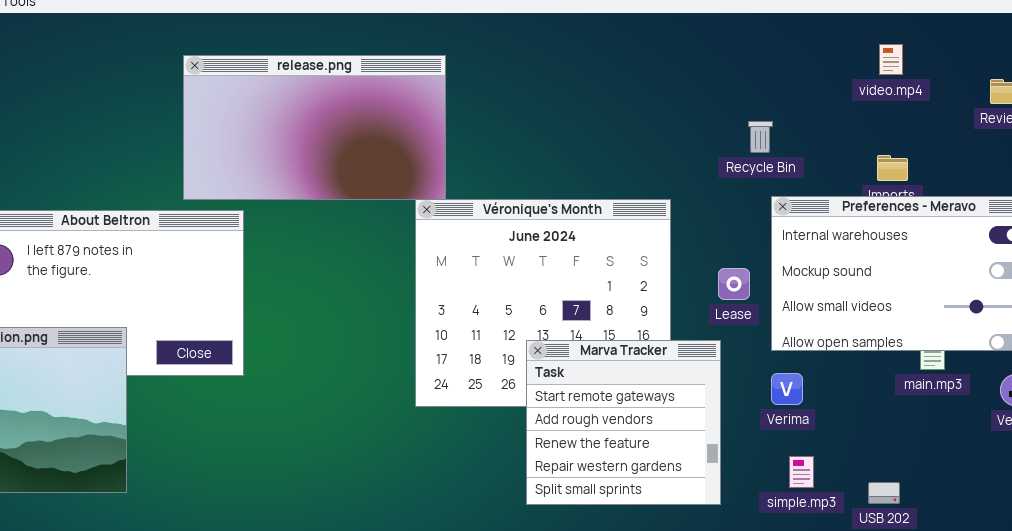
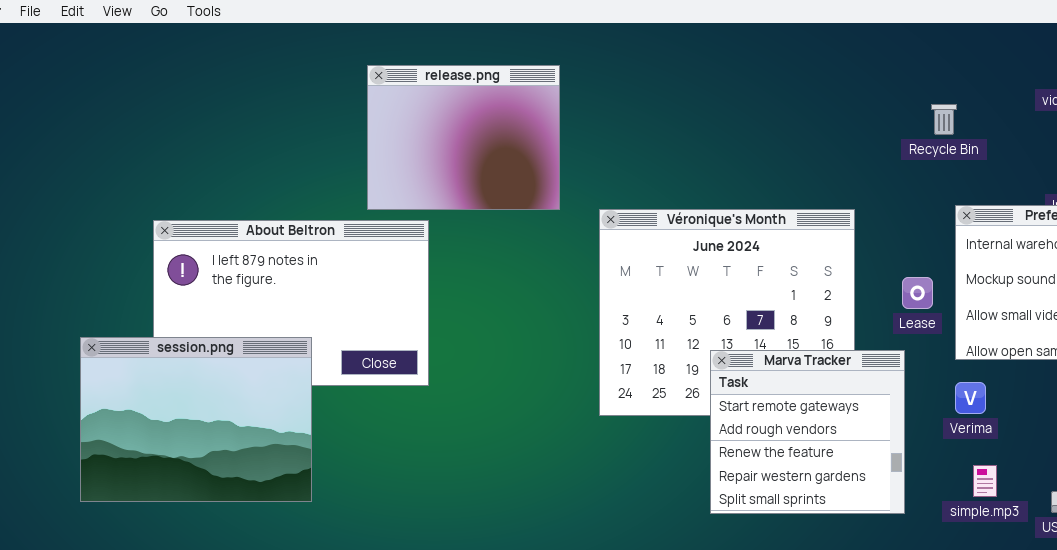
release.png: [183,55,446,200] -> [367,65,560,210], resized
Recycle Bin: [748,121,773,153] -> [931,104,957,135], moved

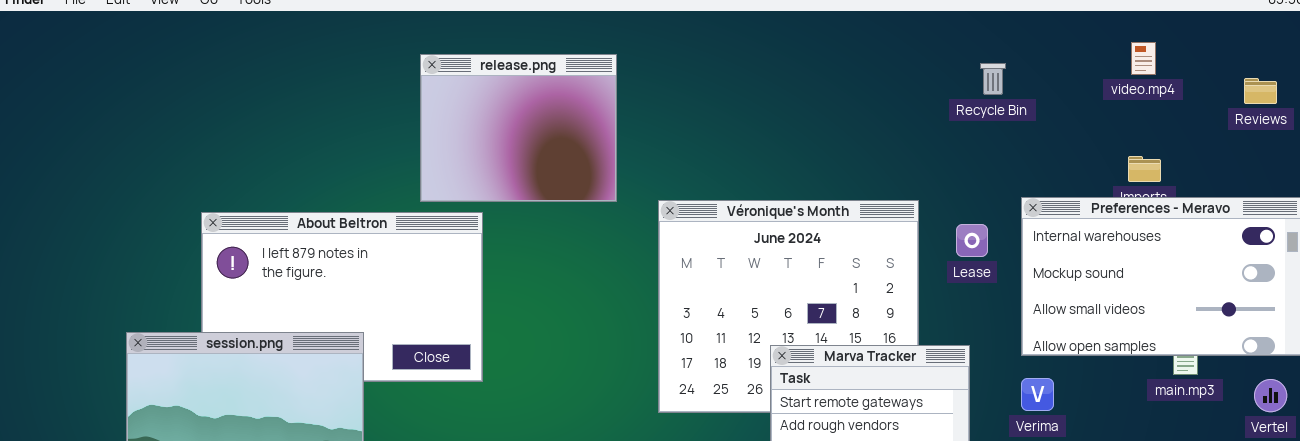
Recycle Bin: [931,104,957,135] -> [980,63,1006,95], moved
Lease: [902,277,933,309] -> [956,224,988,257], moved

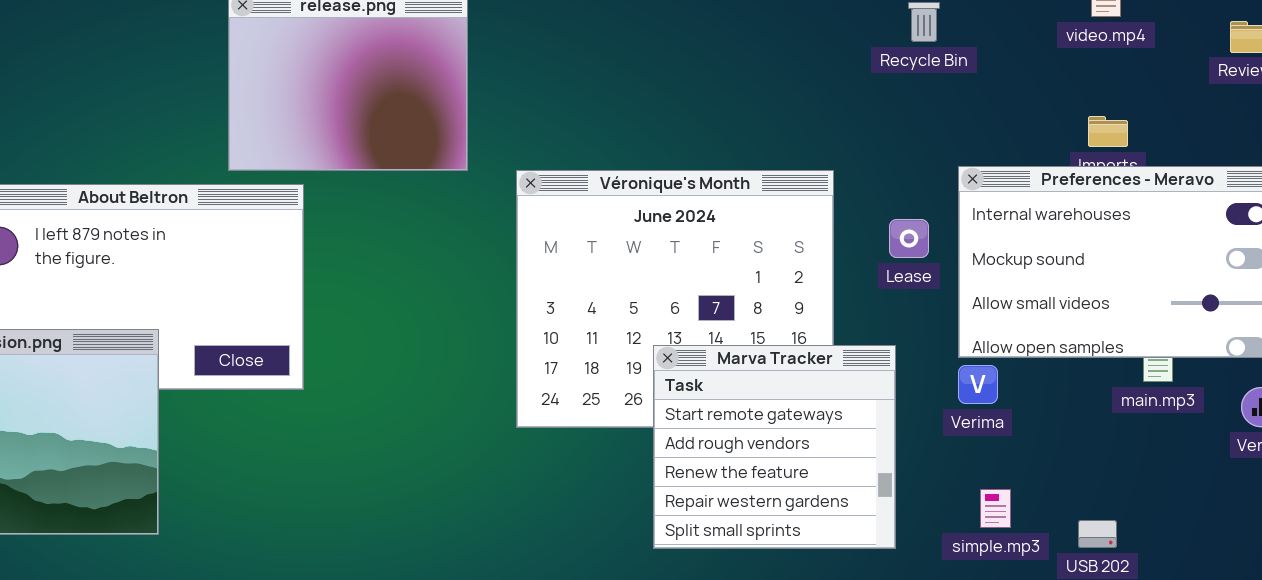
Lease: [956,224,988,257] -> [889,219,929,258], moved
Verima: [1021,378,1054,411] -> [958,365,998,404], moved

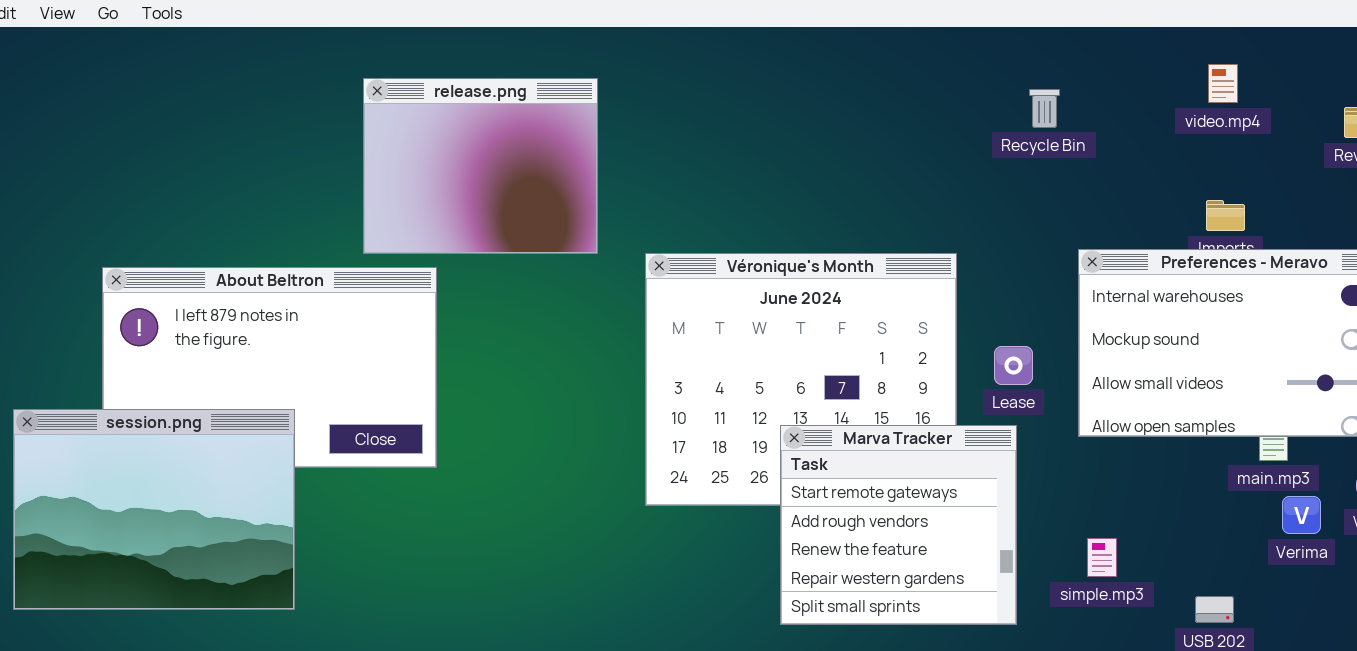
Lease: [889,219,929,258] -> [994,346,1033,385], moved
Verima: [958,365,998,404] -> [1282,496,1321,534], moved
simple.mp3: [980,489,1011,528] -> [1087,538,1117,577], moved

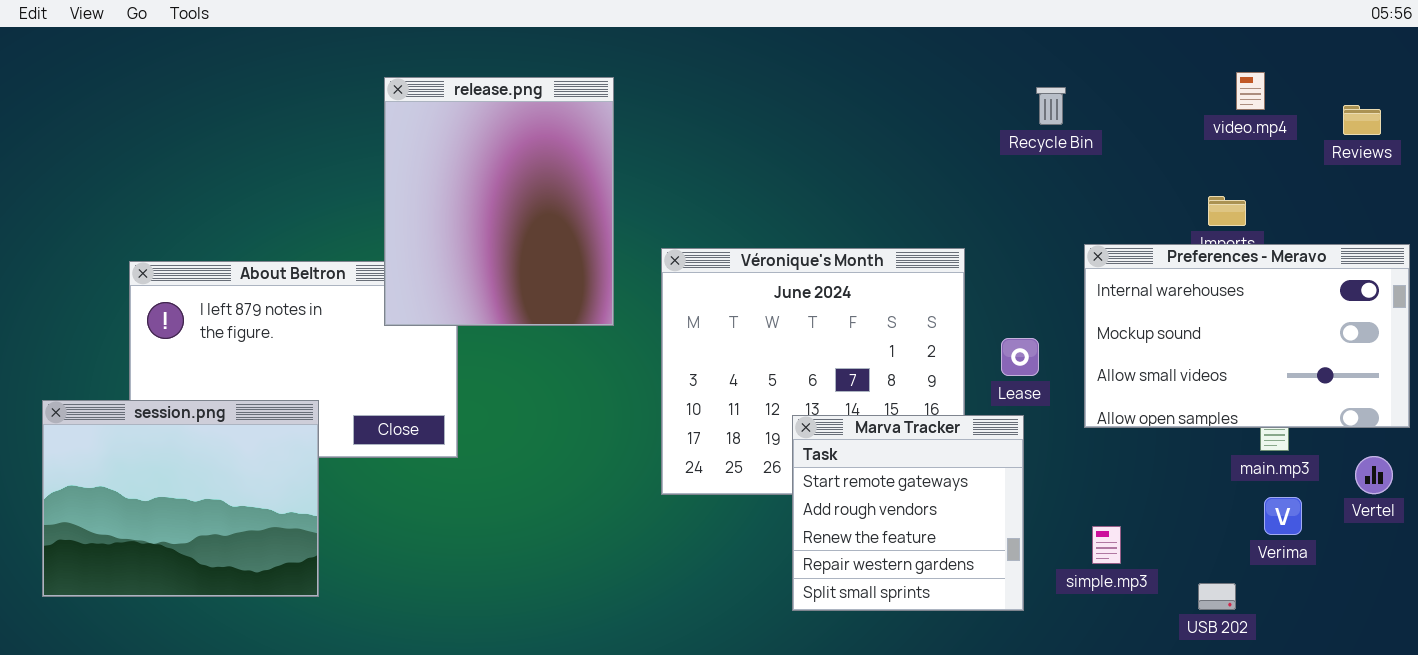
video.mp4: [1208,64,1238,103] -> [1236,72,1265,110], moved
release.png: [363,78,598,254] -> [384,77,614,326], resized
Verima: [1282,496,1321,534] -> [1264,497,1302,535], moved

